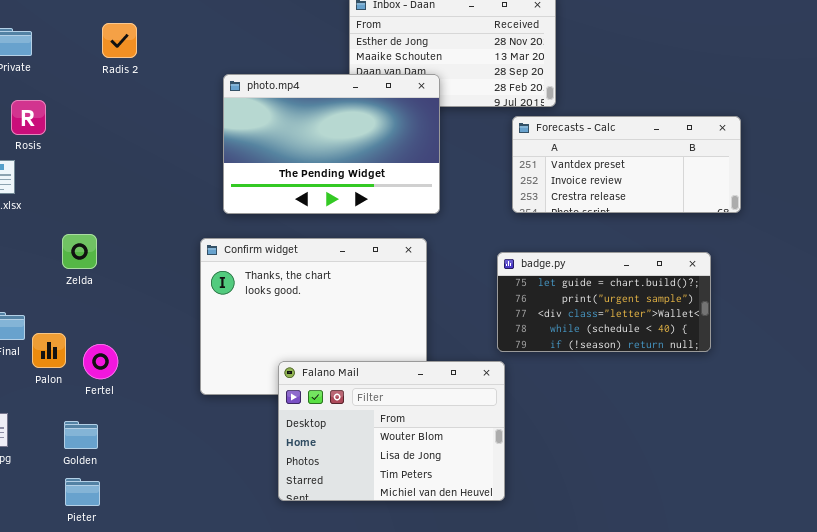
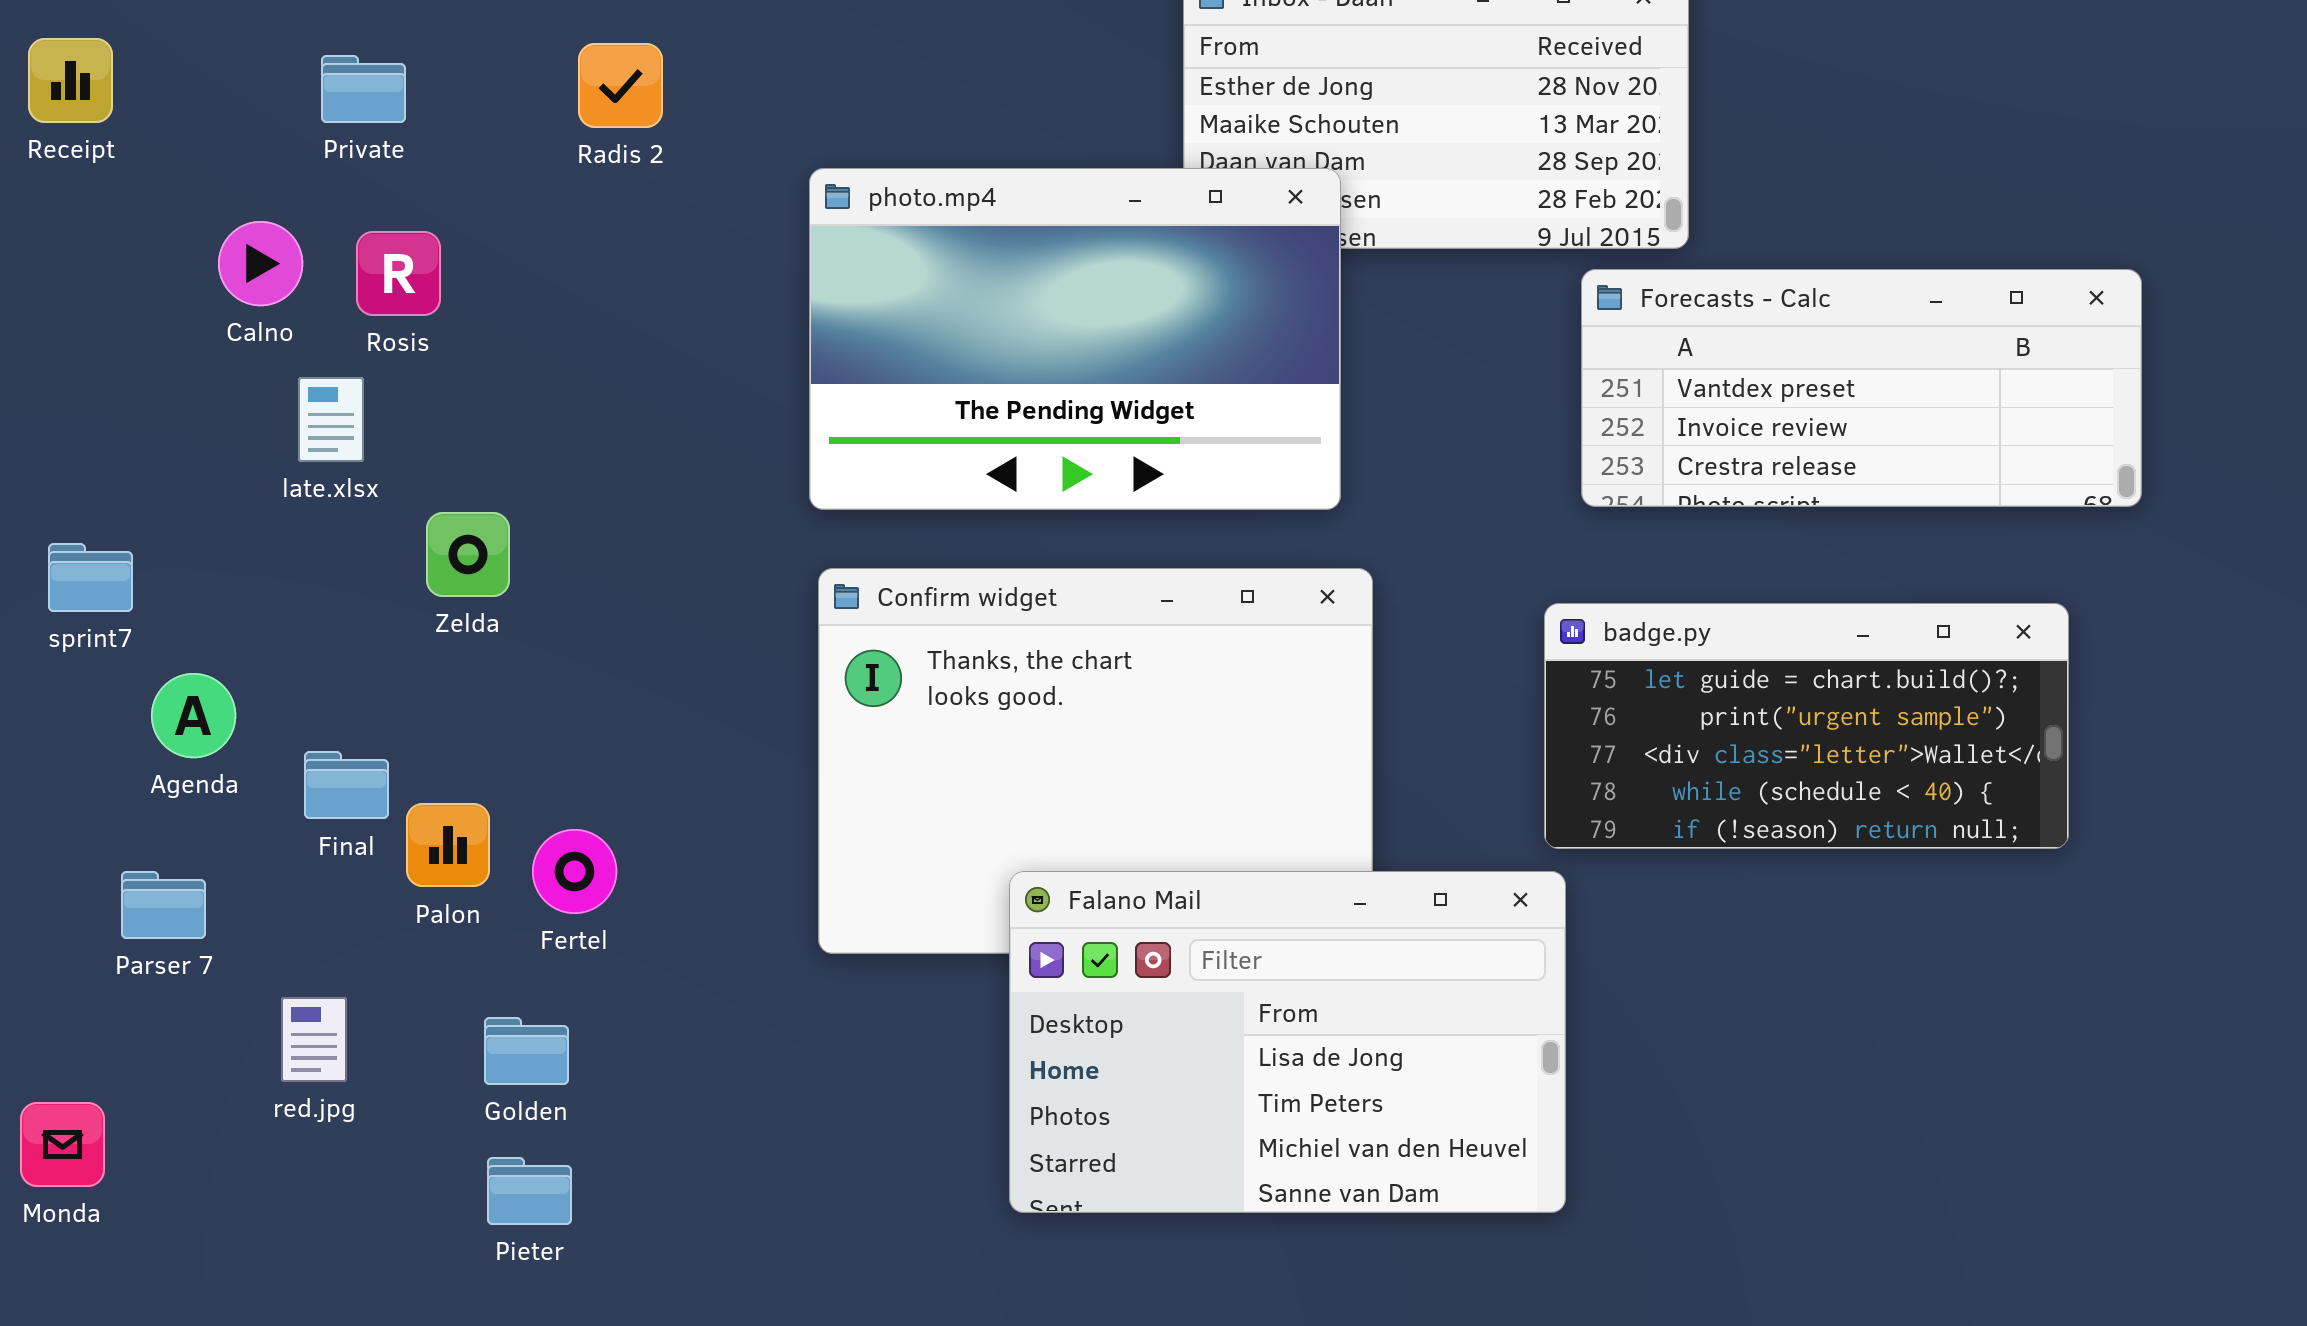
photo.mp4: [223,74,440,214] -> [809,168,1341,510], moved
Zelda: [62,234,97,269] -> [426,512,510,597], moved
Falano Mail: [278,361,505,501] -> [1009,871,1566,1213], scrolled down 1 row

